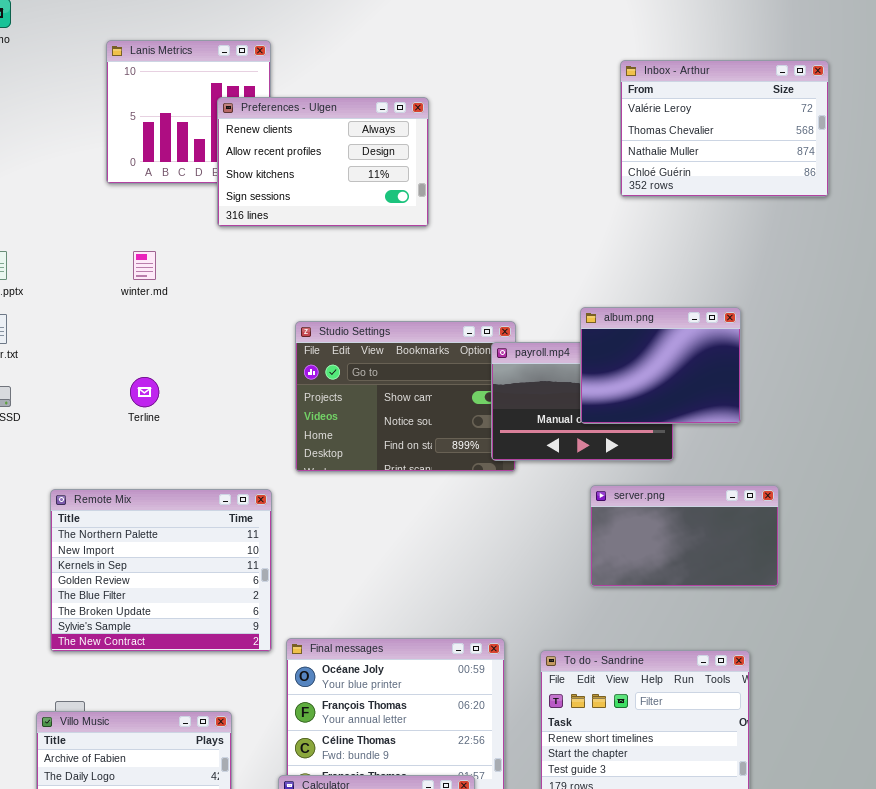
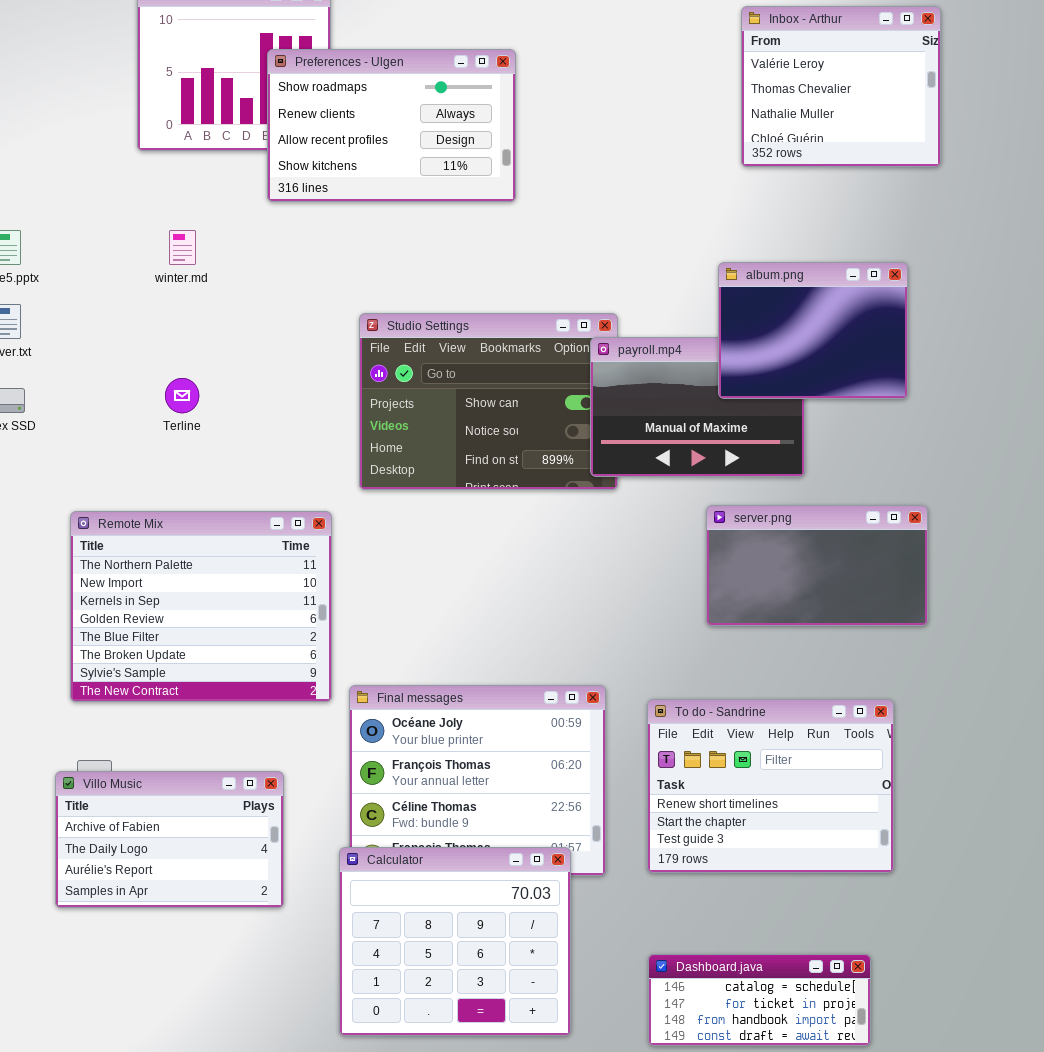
Inbox - Arthur: [620,60,829,197] -> [741,6,941,167], resized
Preferences - Ulgen: [217,97,429,227] -> [267,49,516,202], scrolled up 1 row
album.png: [580,307,741,424] -> [718,262,908,399], moved

